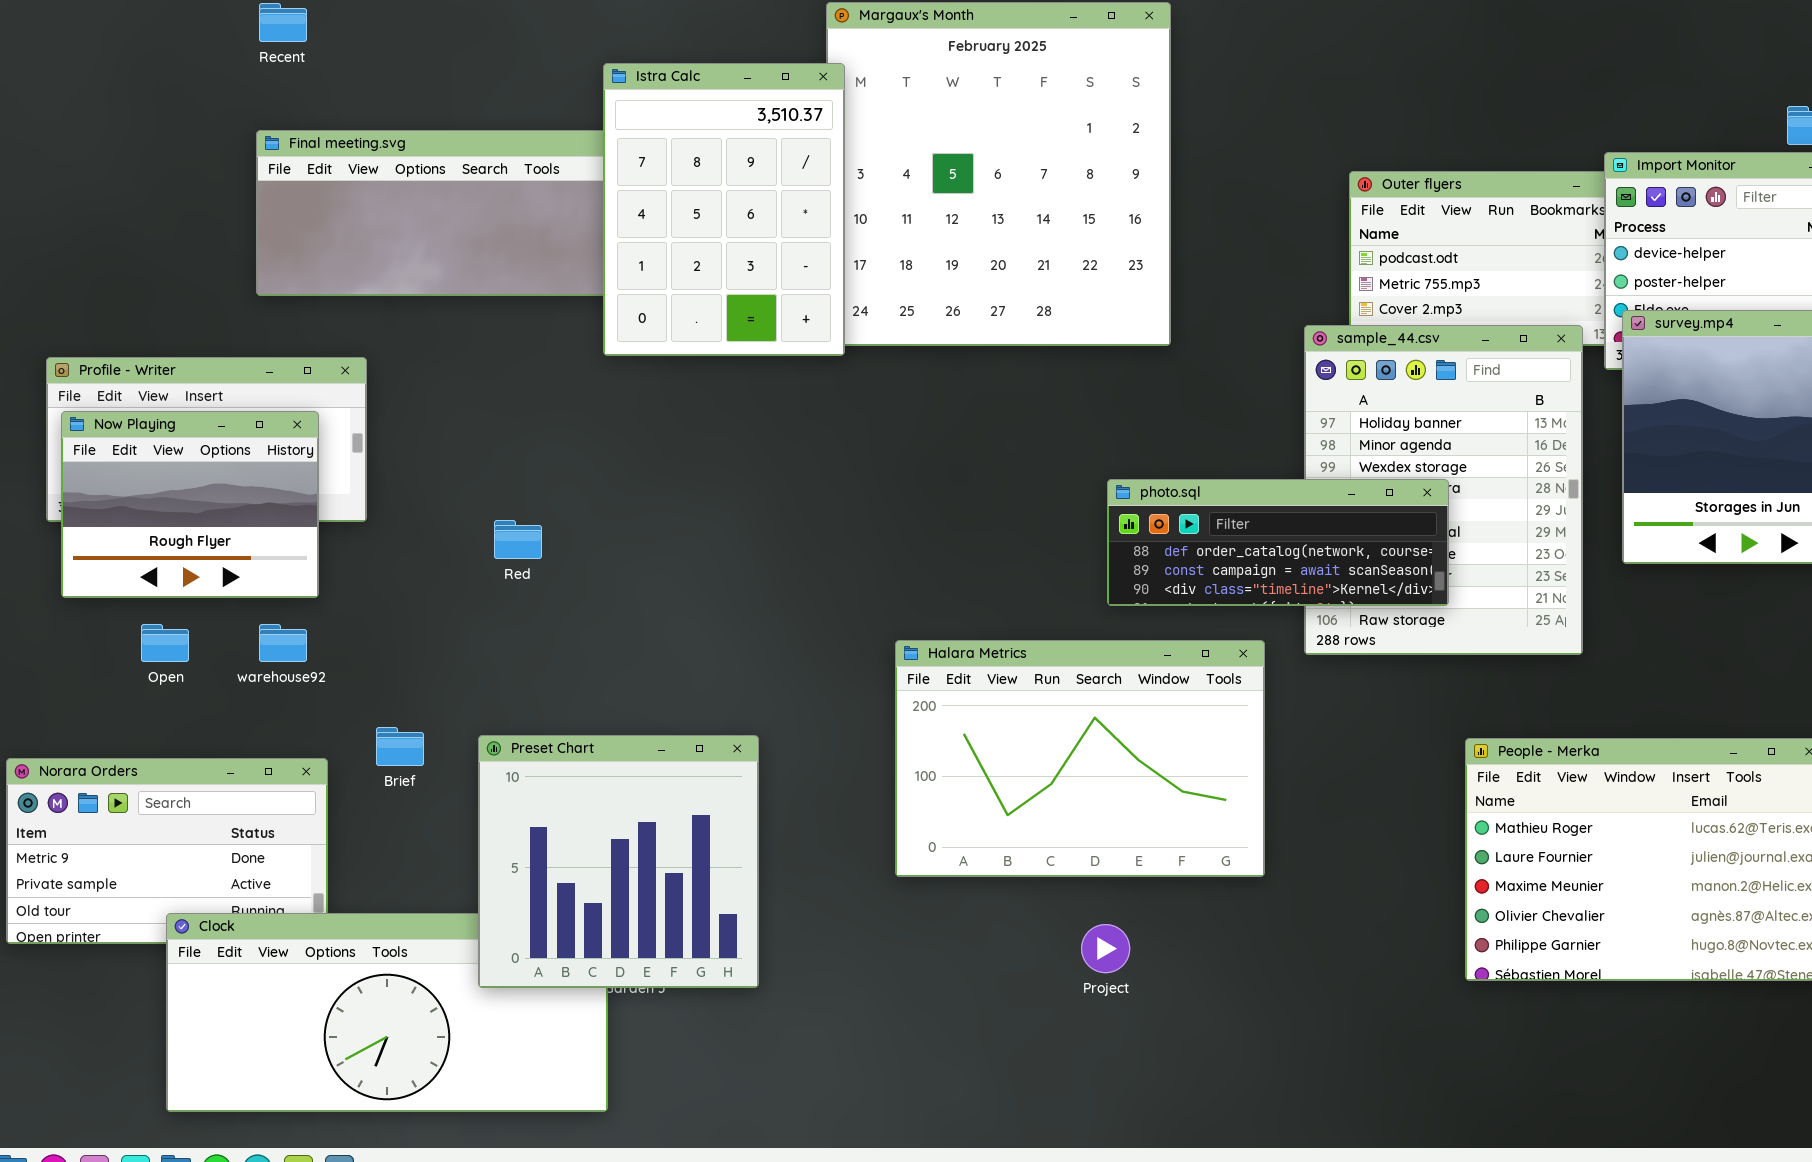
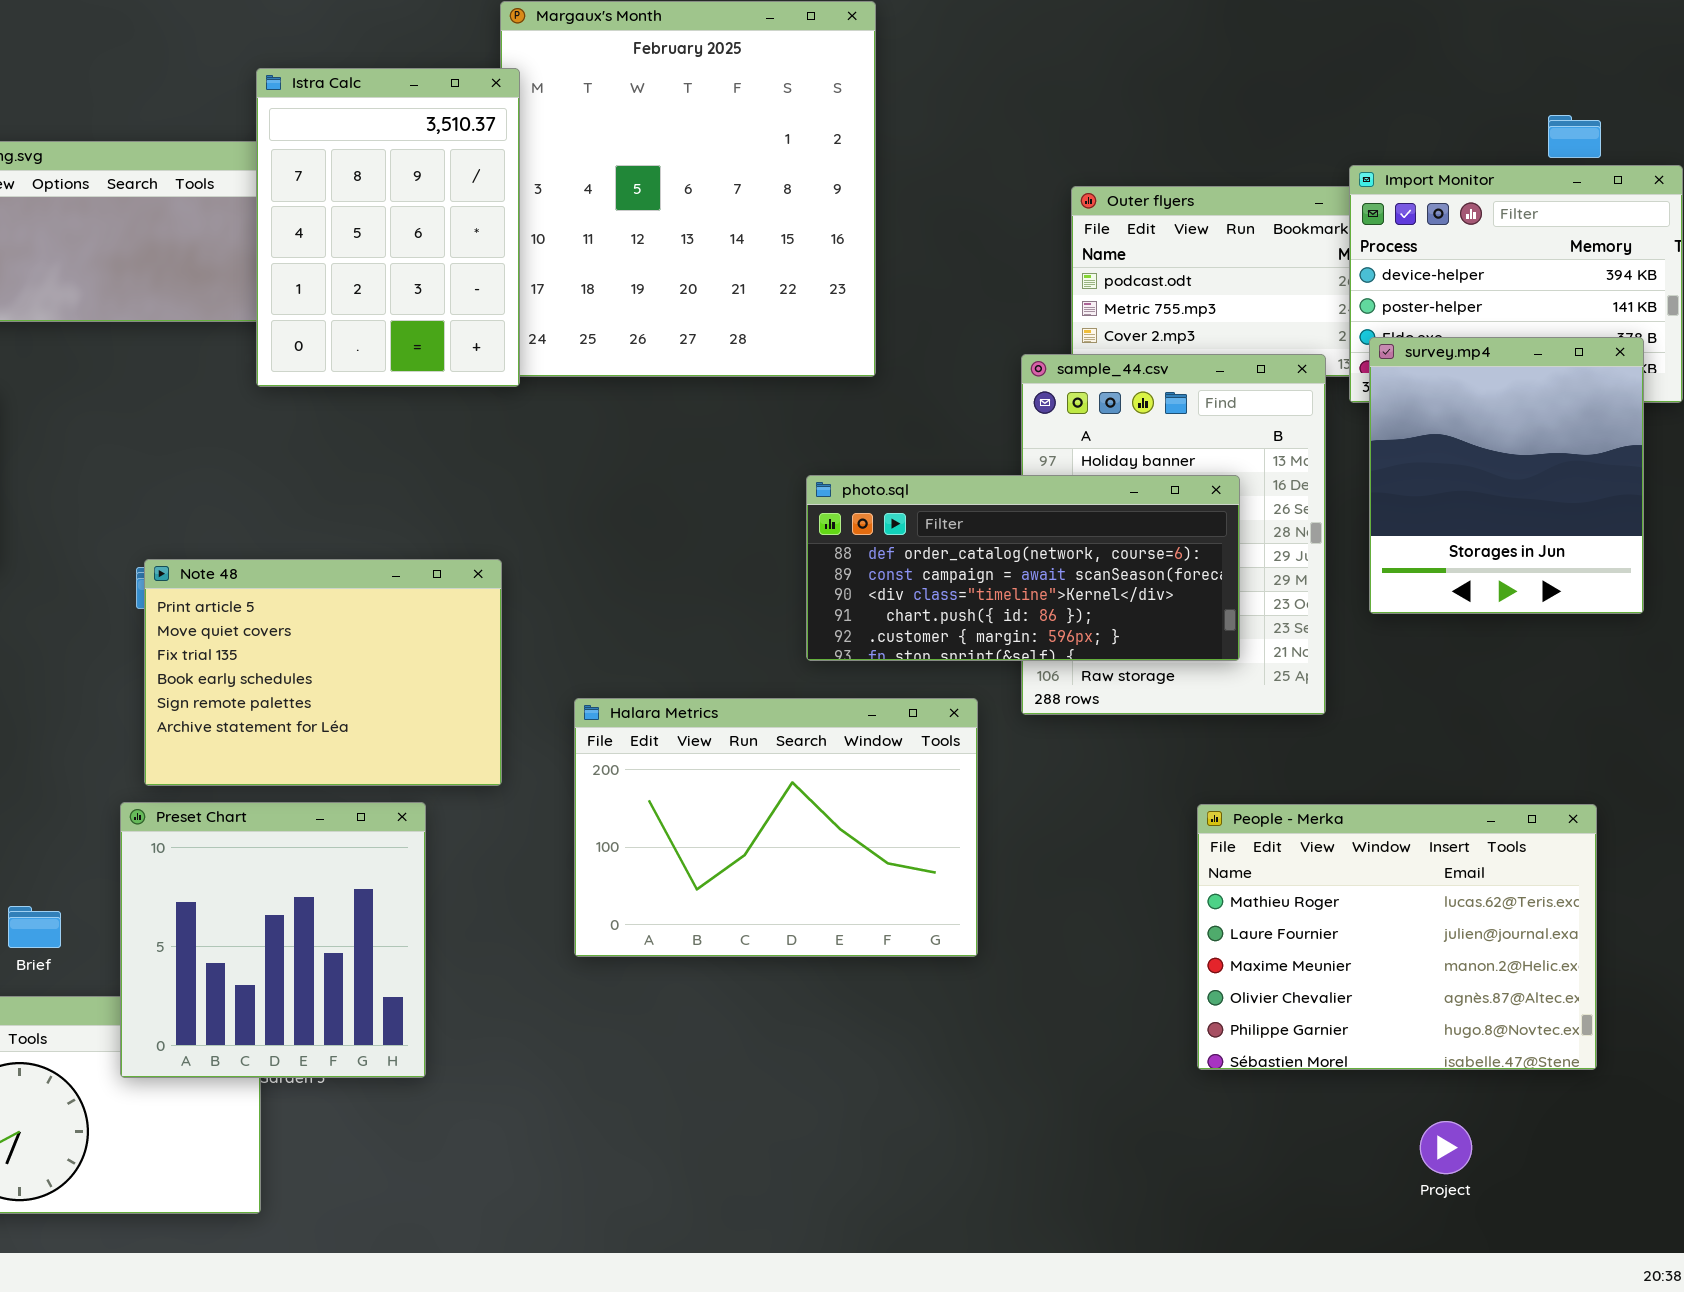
photo.sql: [1107,479,1449,606] -> [806,475,1240,661], resized
Note 48: none -> [144,559,502,786], opened
Brief: [376,727,424,766] -> [8,906,61,948], moved
Project: [1081,924,1130,973] -> [1420,1121,1472,1174], moved

